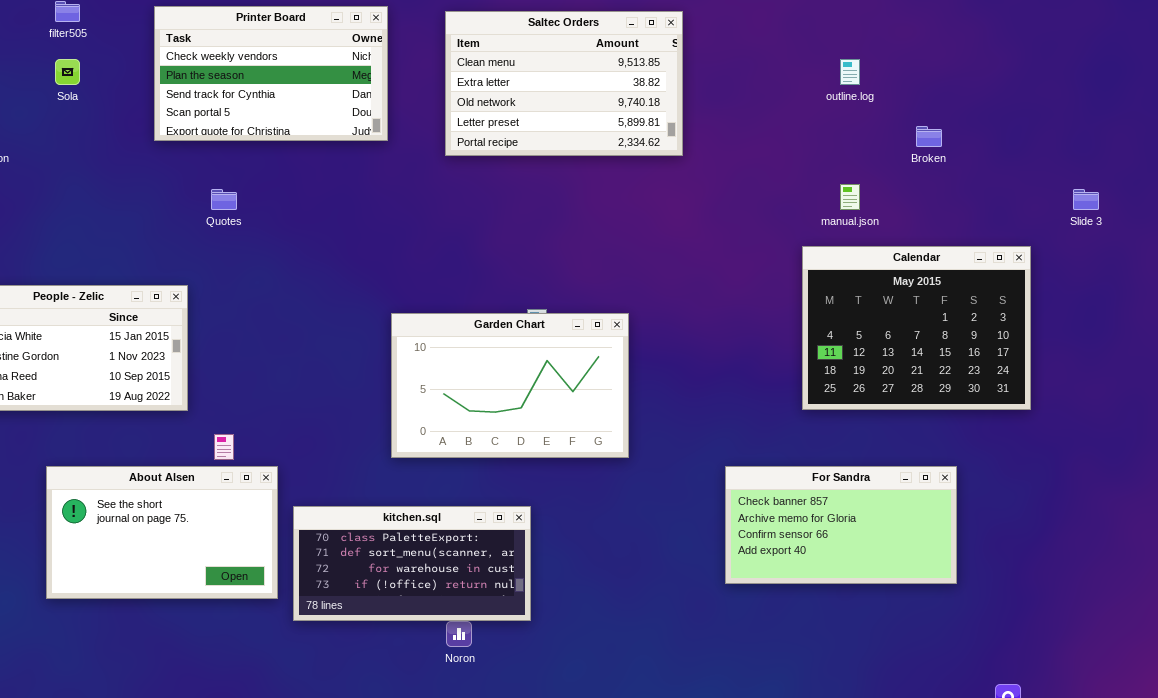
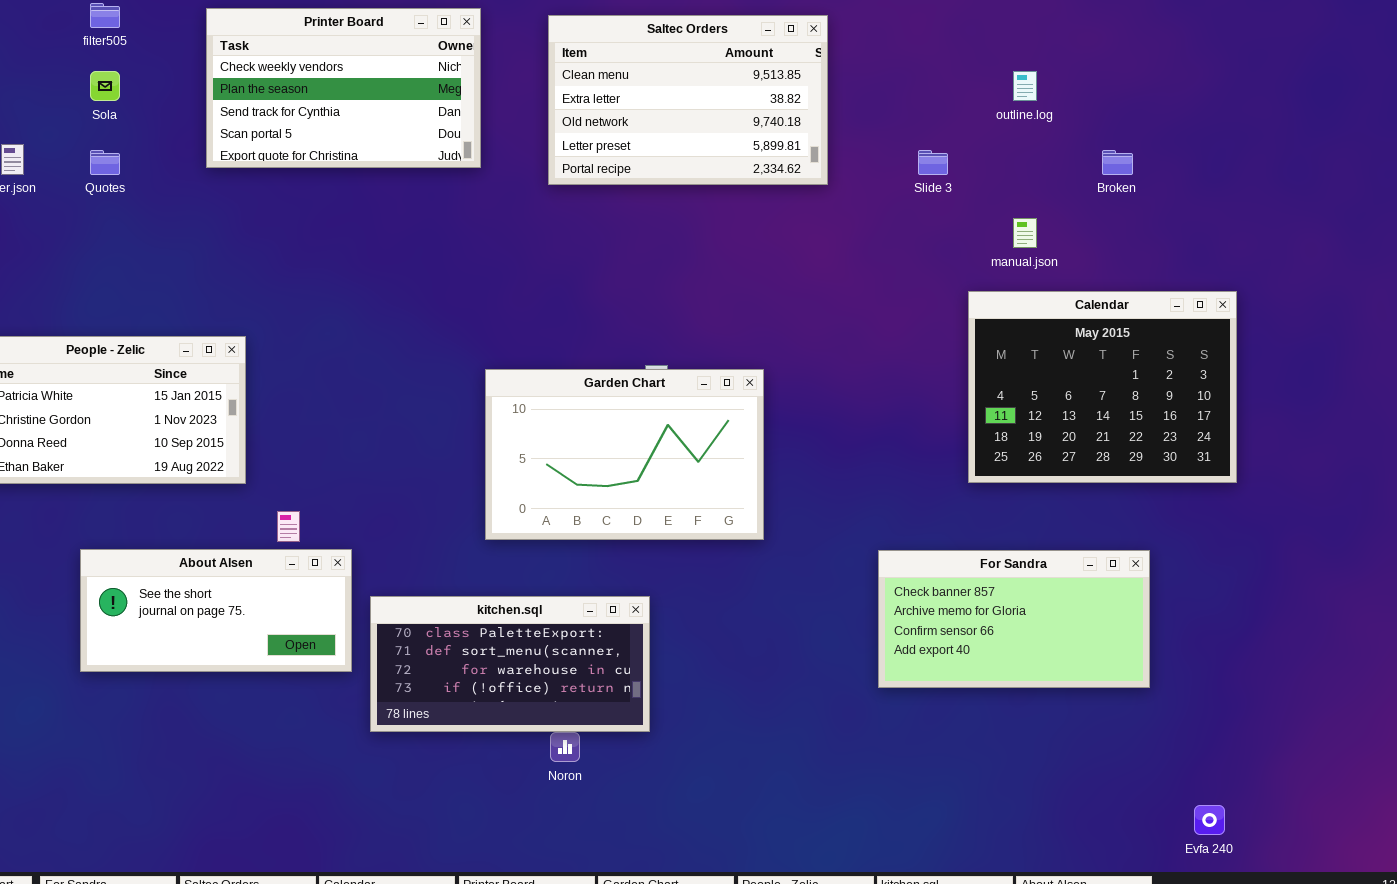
Quotes: [211,189,237,210] -> [90,150,120,175], moved
Slide 3: [1073,189,1099,210] -> [918,150,948,175], moved
About Alsen: [46,466,278,599] -> [80,549,352,672], resized

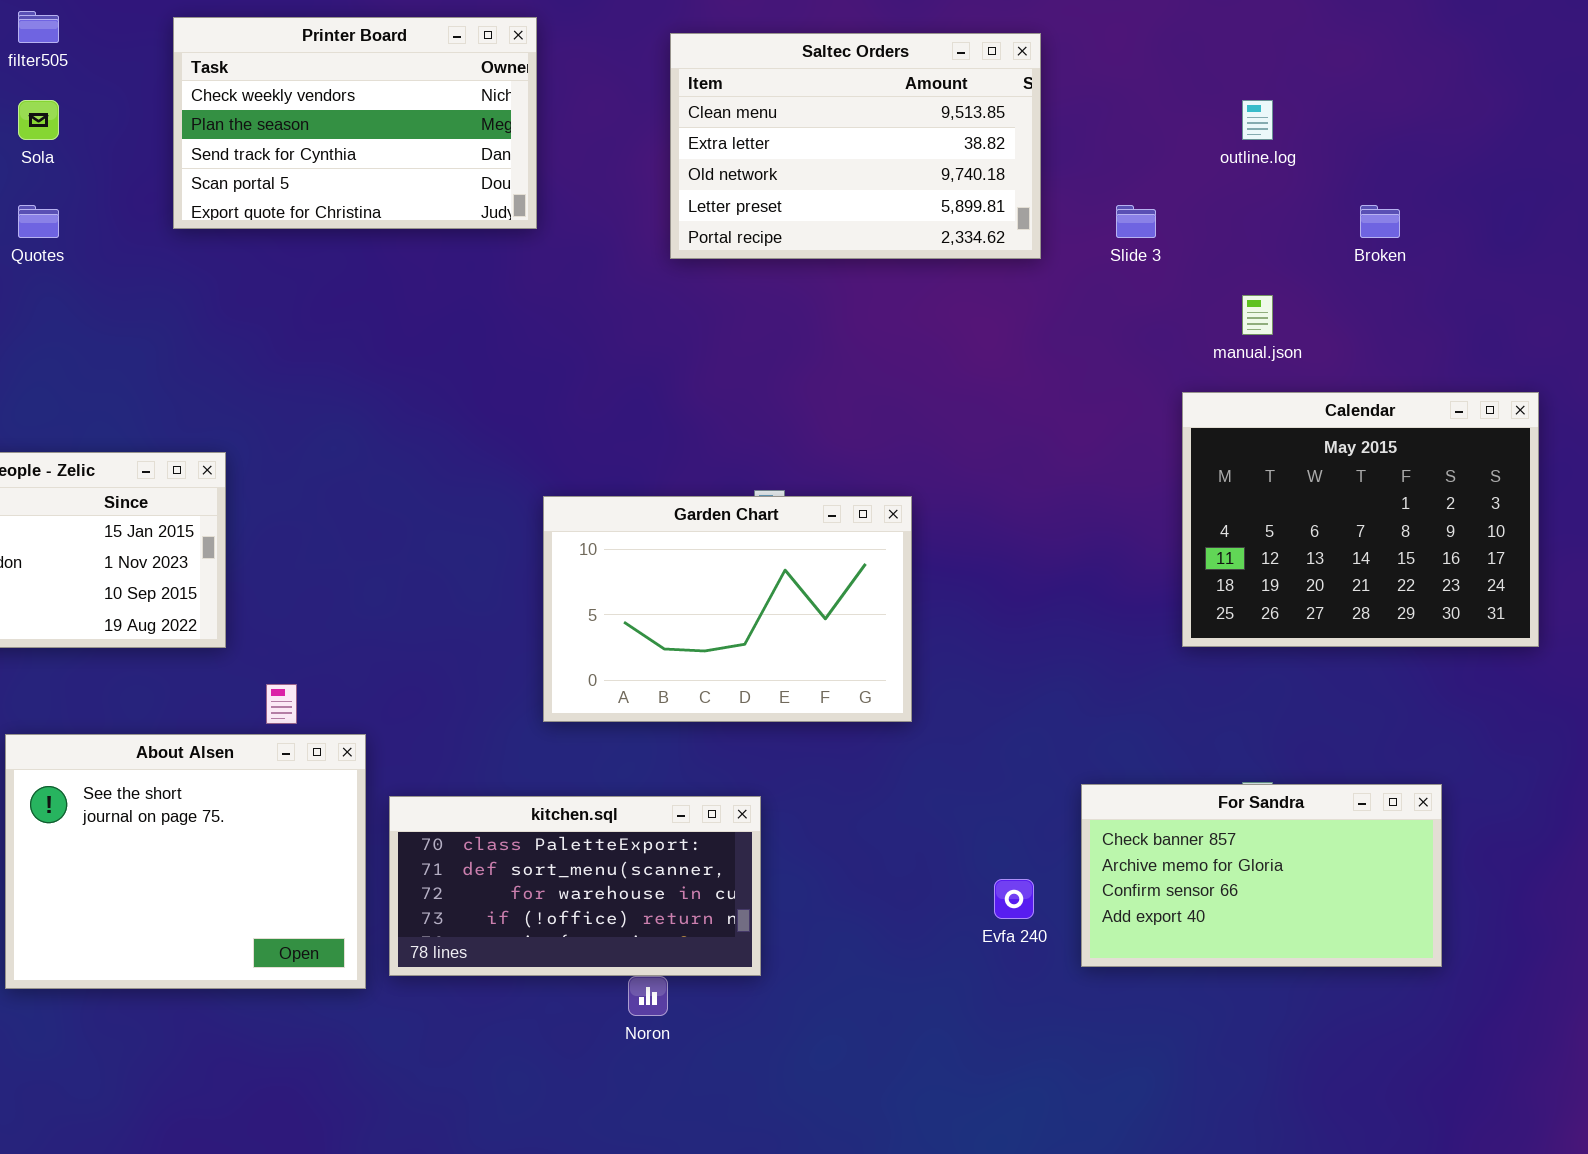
Saltec Orders: [548,15,828,185] -> [670,33,1041,259], moved
About Alsen: [80,549,352,672] -> [5,734,366,989], resized
For Sandra: [878,550,1150,688] -> [1081,784,1442,967], moved
Evfa 240: [1194,805,1225,835] -> [994,879,1034,919], moved

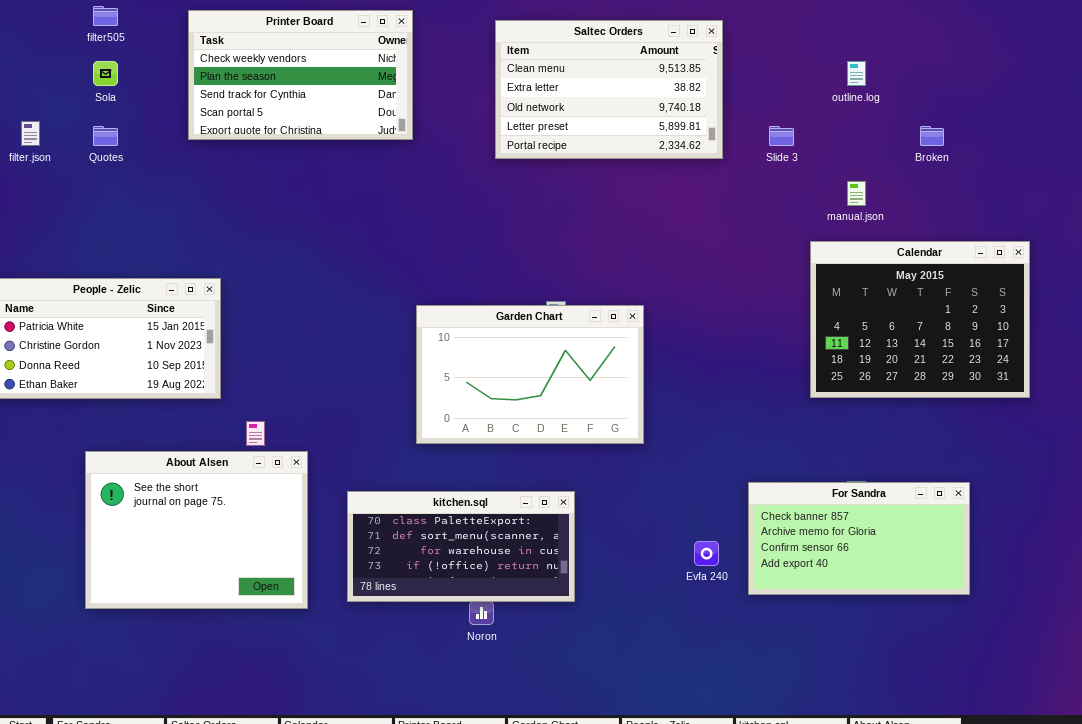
kitchen.sql: [389,796,761,976] -> [347,491,575,602], moved

